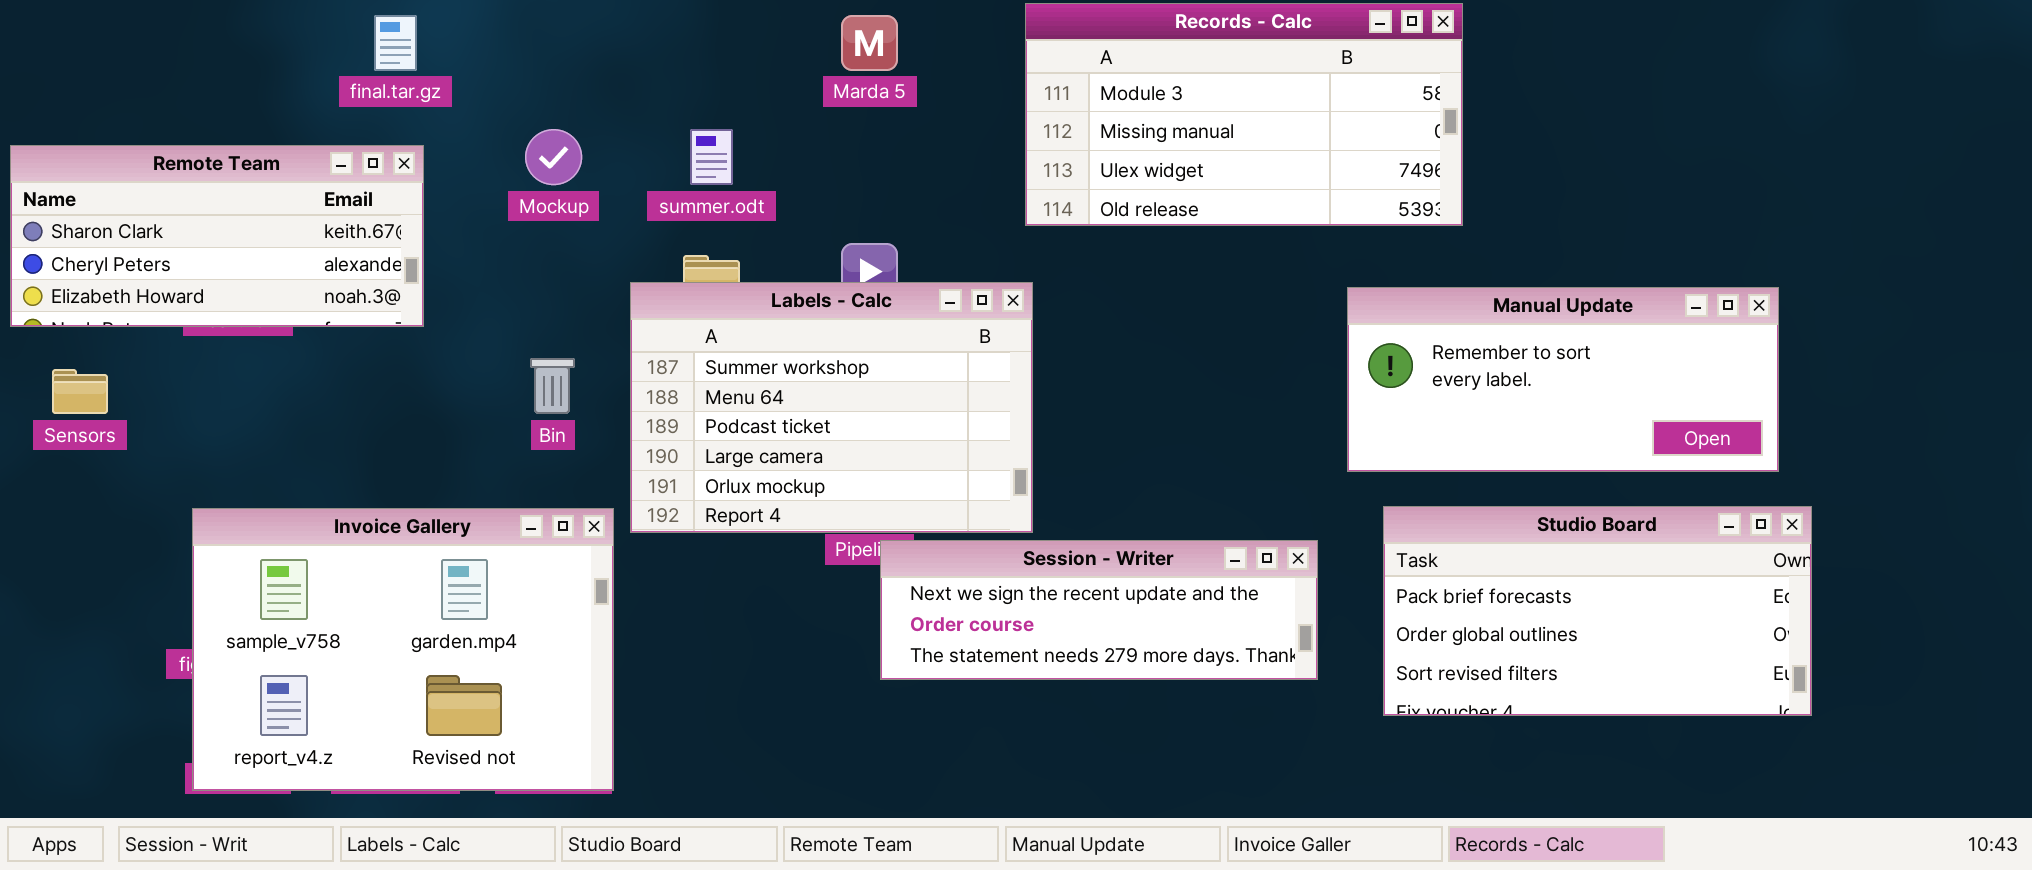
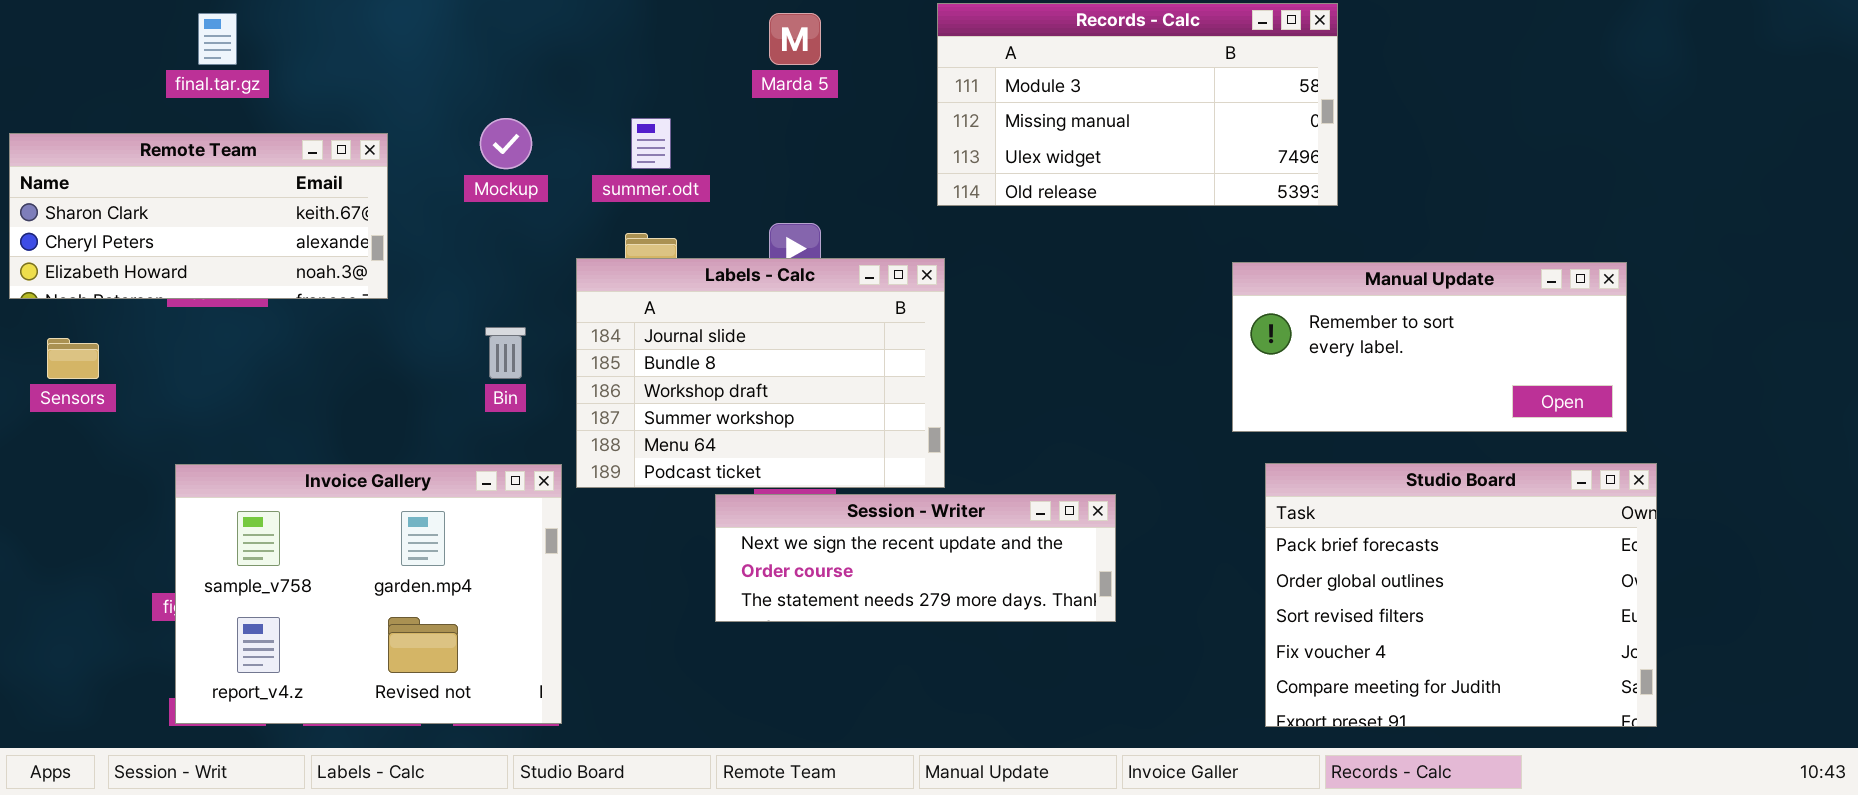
final.tar.gz: [374,15,417,71] -> [198,13,237,65], moved
Labels - Calc: [630,282,1033,533] -> [576,258,945,488], scrolled up 3 rows
Studio Board: [1383,506,1812,716] -> [1265,463,1657,727], resized
Session - Writer: [880,540,1318,680] -> [715,494,1116,622], moved

